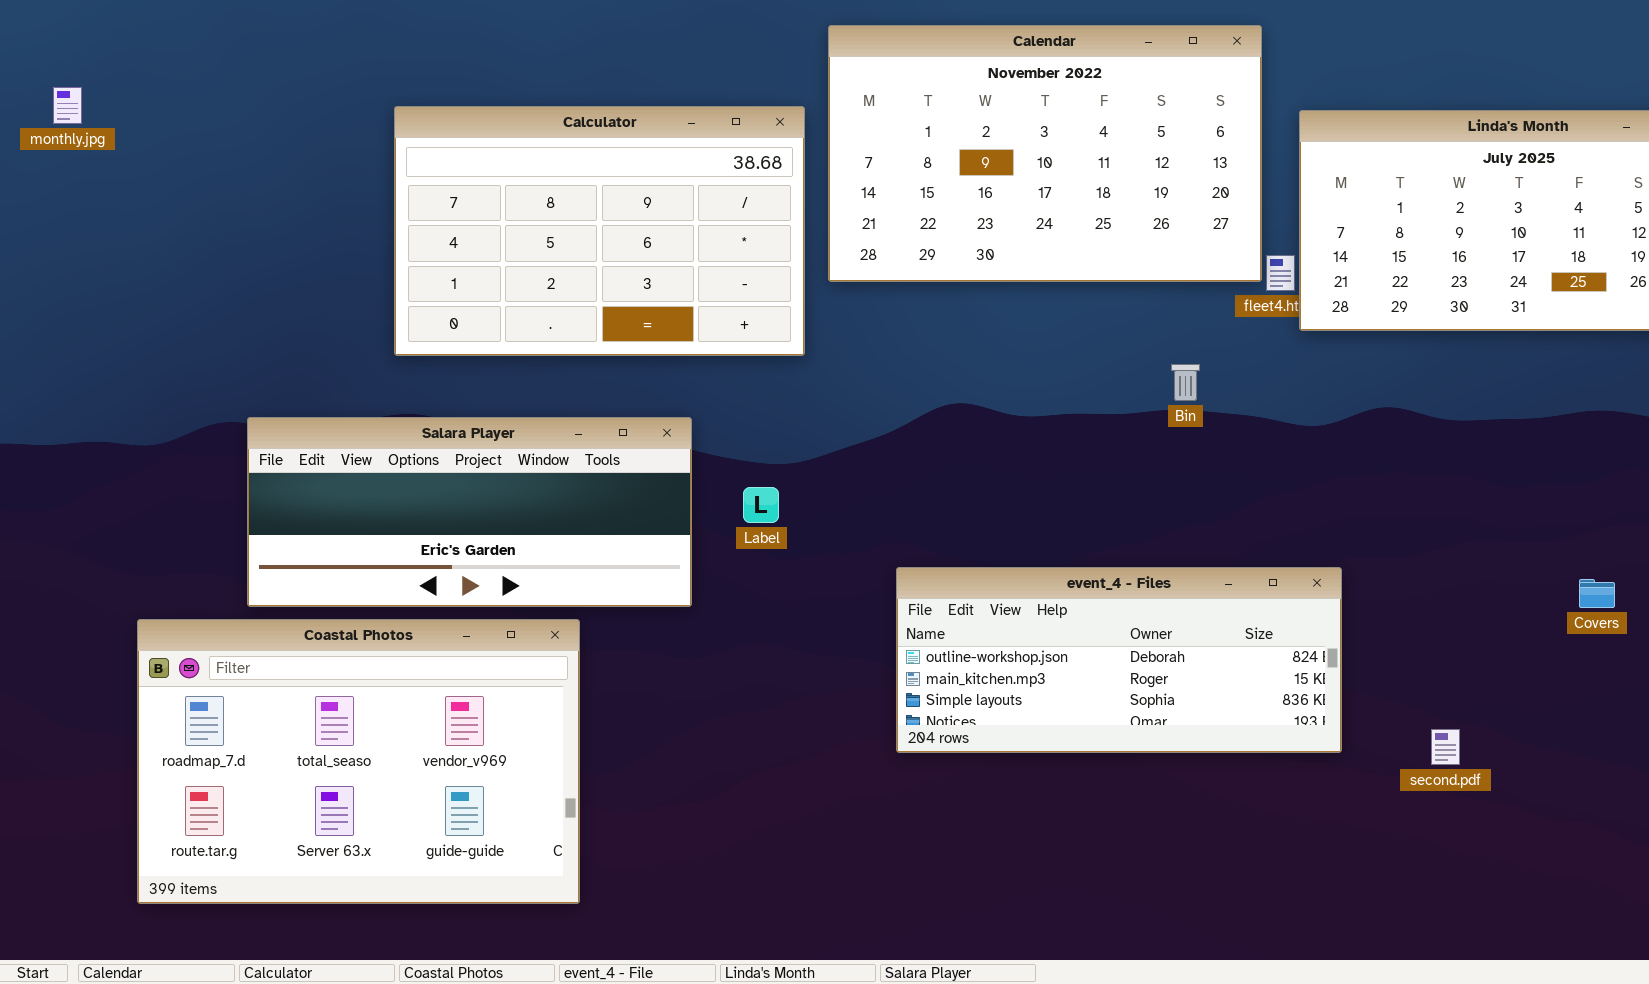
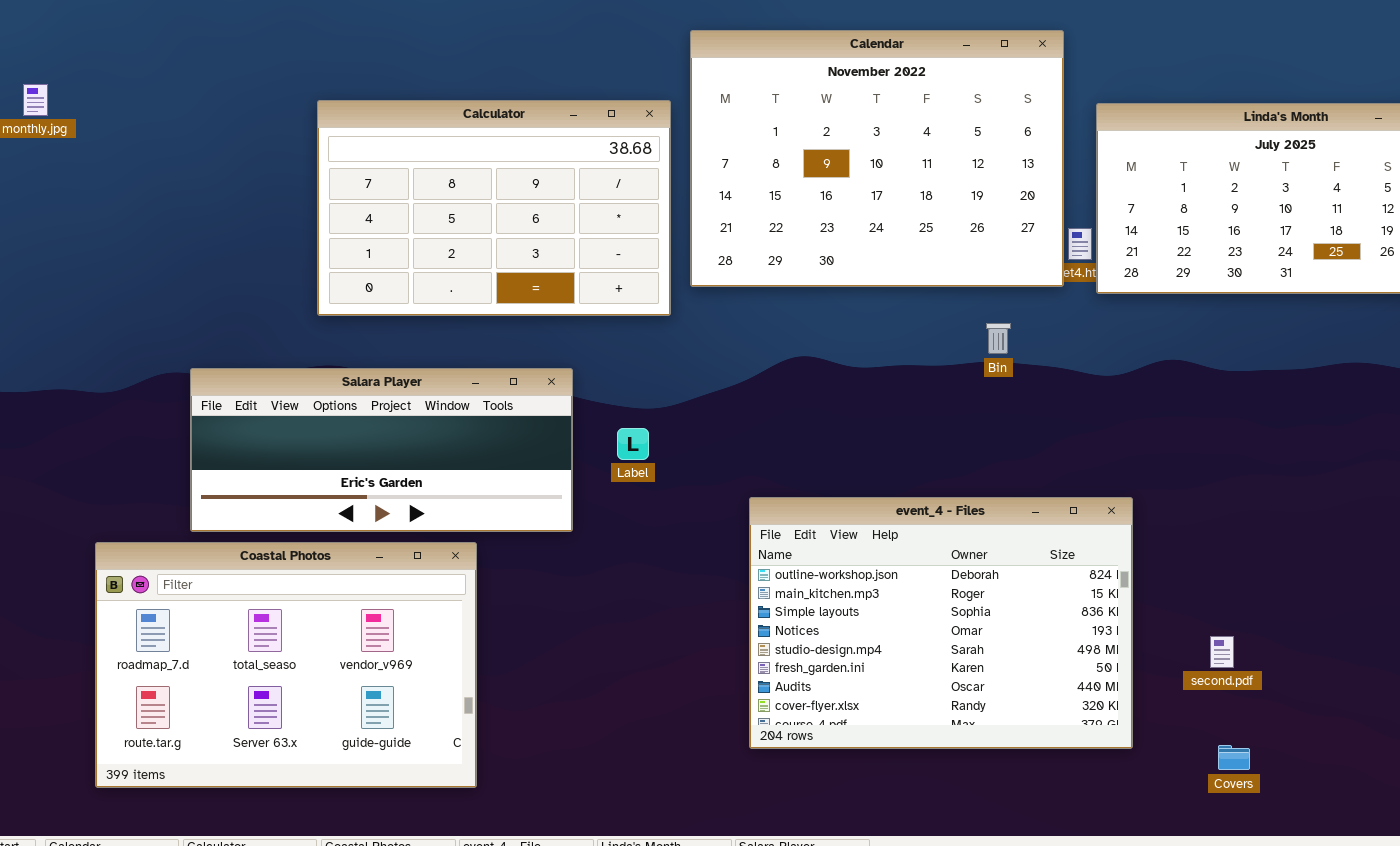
Calendar: [828,25,1262,282] -> [690,30,1064,287], resized
event_4 - Files: [896,567,1342,753] -> [749,497,1133,749], resized
Covers: [1579,579,1615,608] -> [1218,745,1250,770], moved

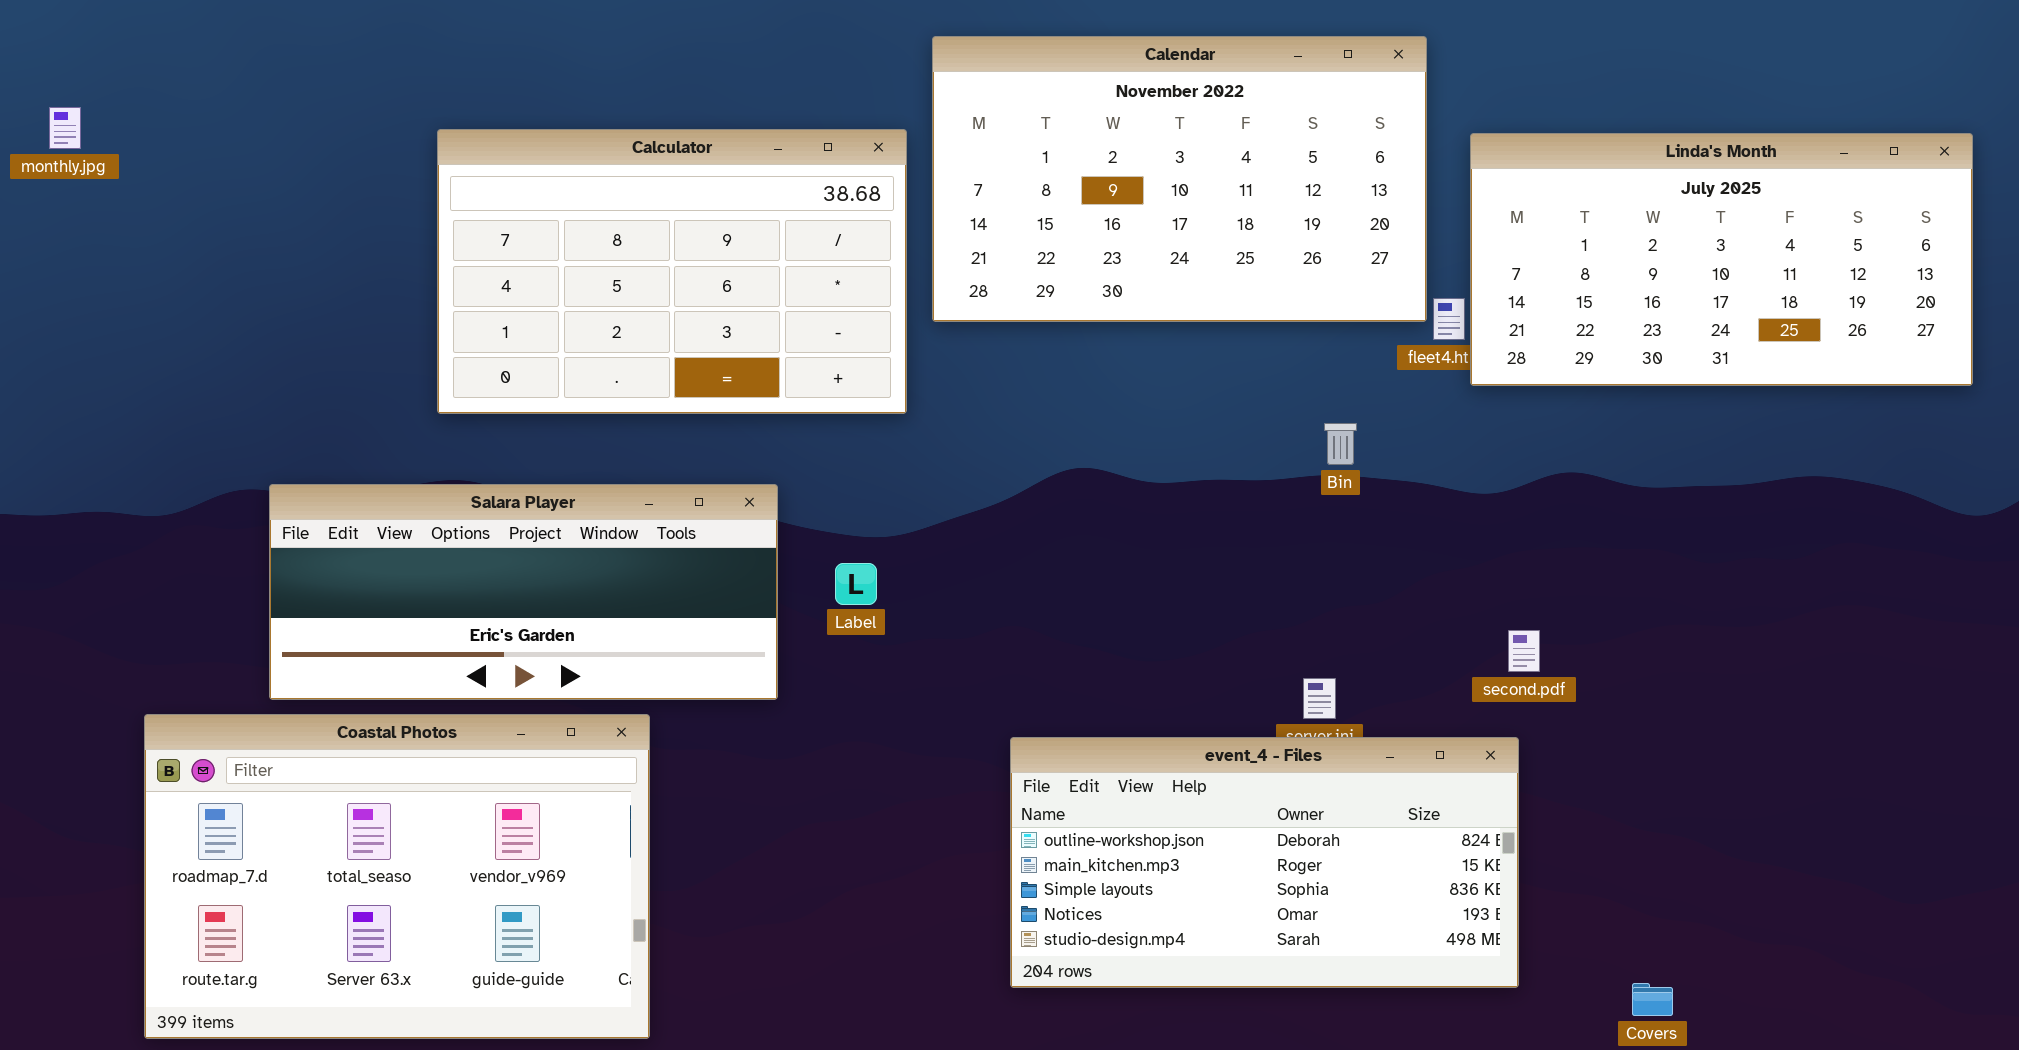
Calendar: [690,30,1064,287] -> [932,36,1427,322], resized
event_4 - Files: [749,497,1133,749] -> [1010,737,1519,988], resized
second.pdf: [1210,636,1234,668] -> [1508,630,1540,672], moved

